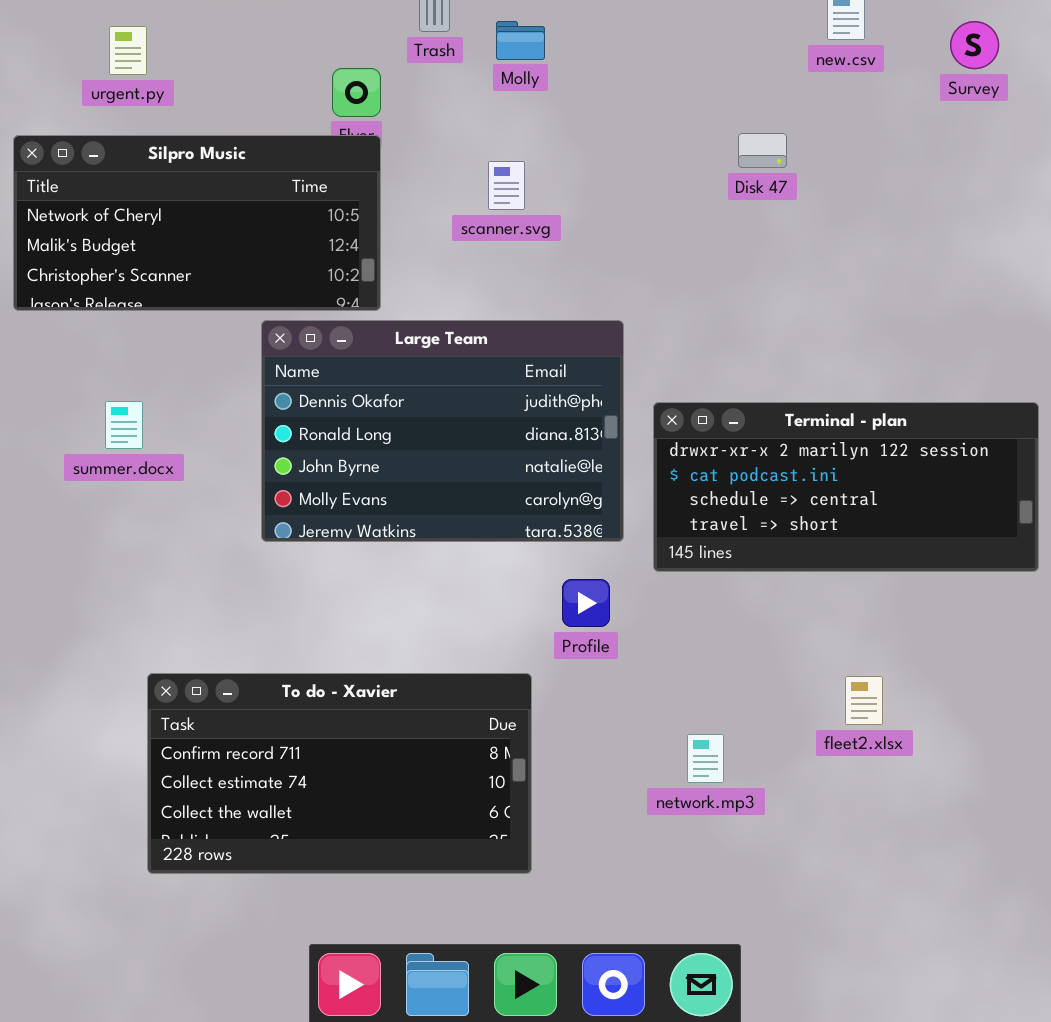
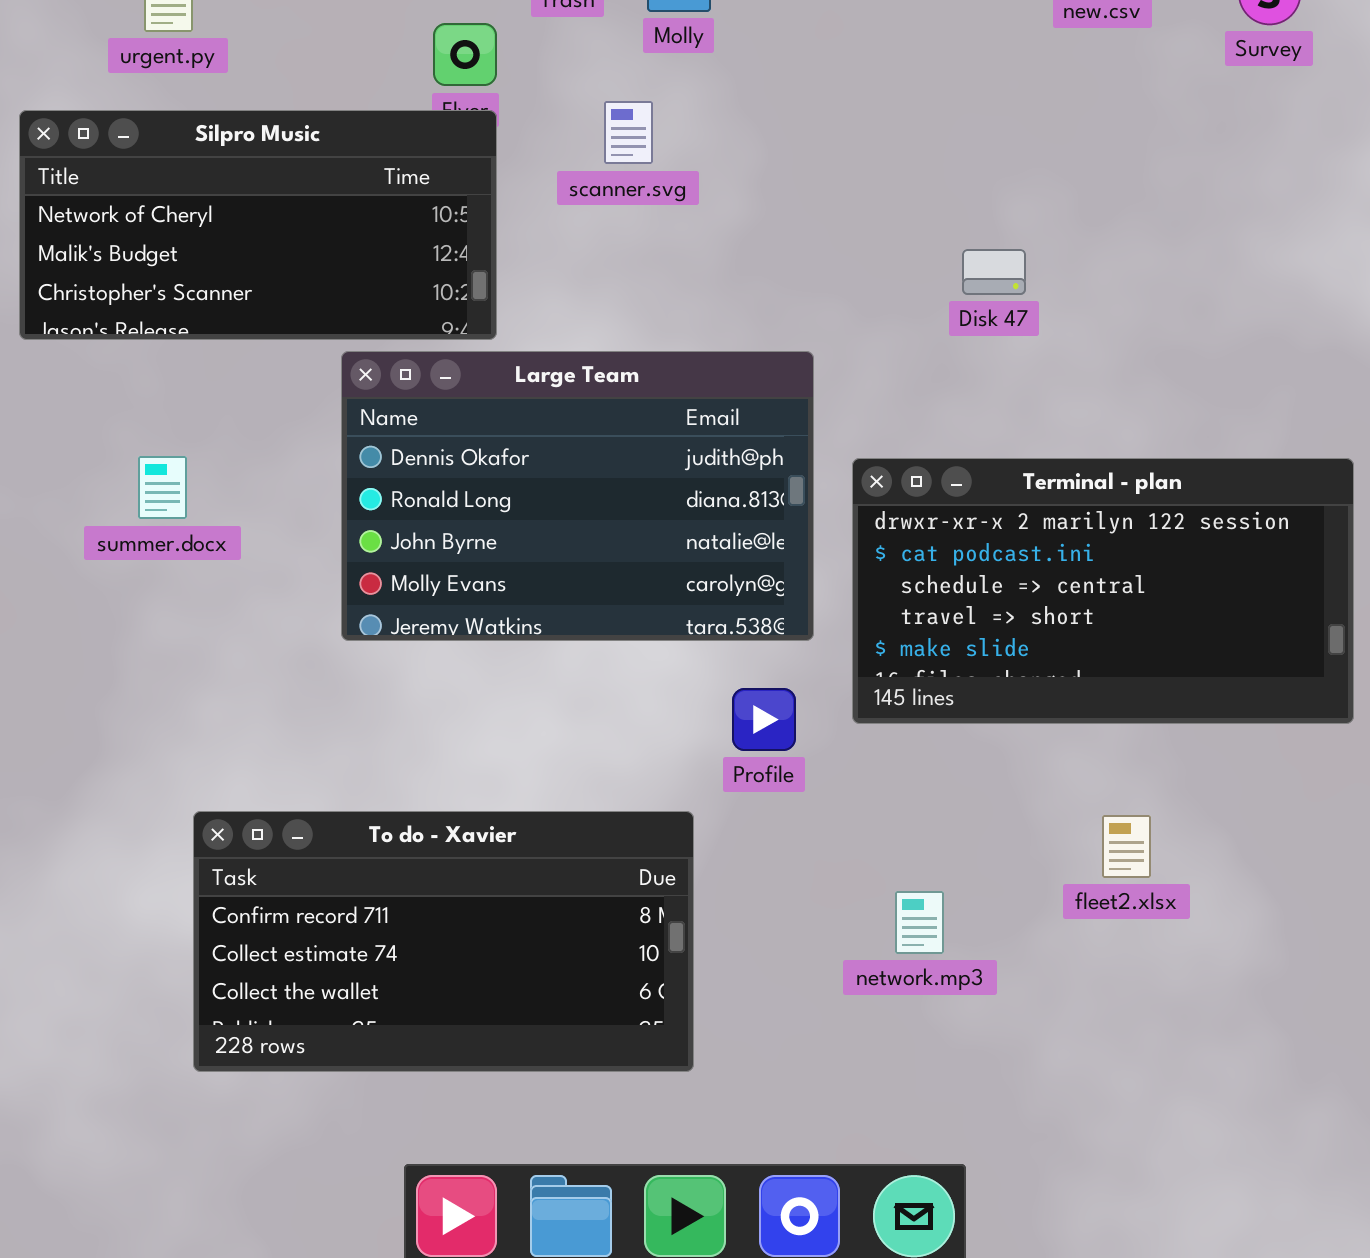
Disk 47: [738,133,787,168] -> [962,249,1026,295], moved
scanner.svg: [488,161,525,210] -> [604,101,653,164], moved
Terminal - plan: [653,402,1039,572] -> [852,458,1354,724], resized

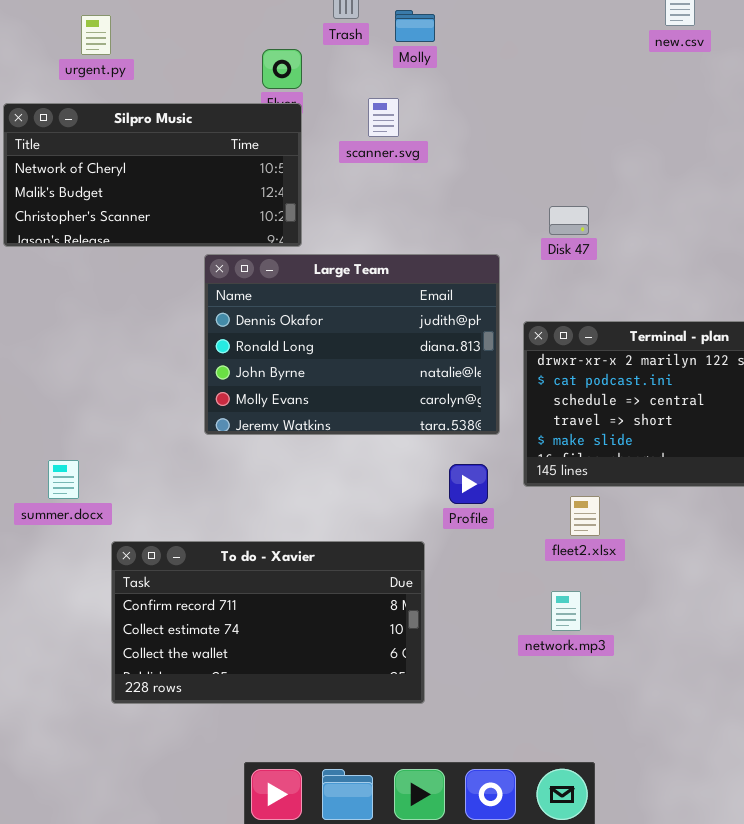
Disk 47: [962,249,1026,295] -> [549,206,589,235], moved
summer.docx: [138,456,187,519] -> [48,460,79,499], moved
fleet2.xlsx: [1102,815,1151,878] -> [570,496,600,536], moved

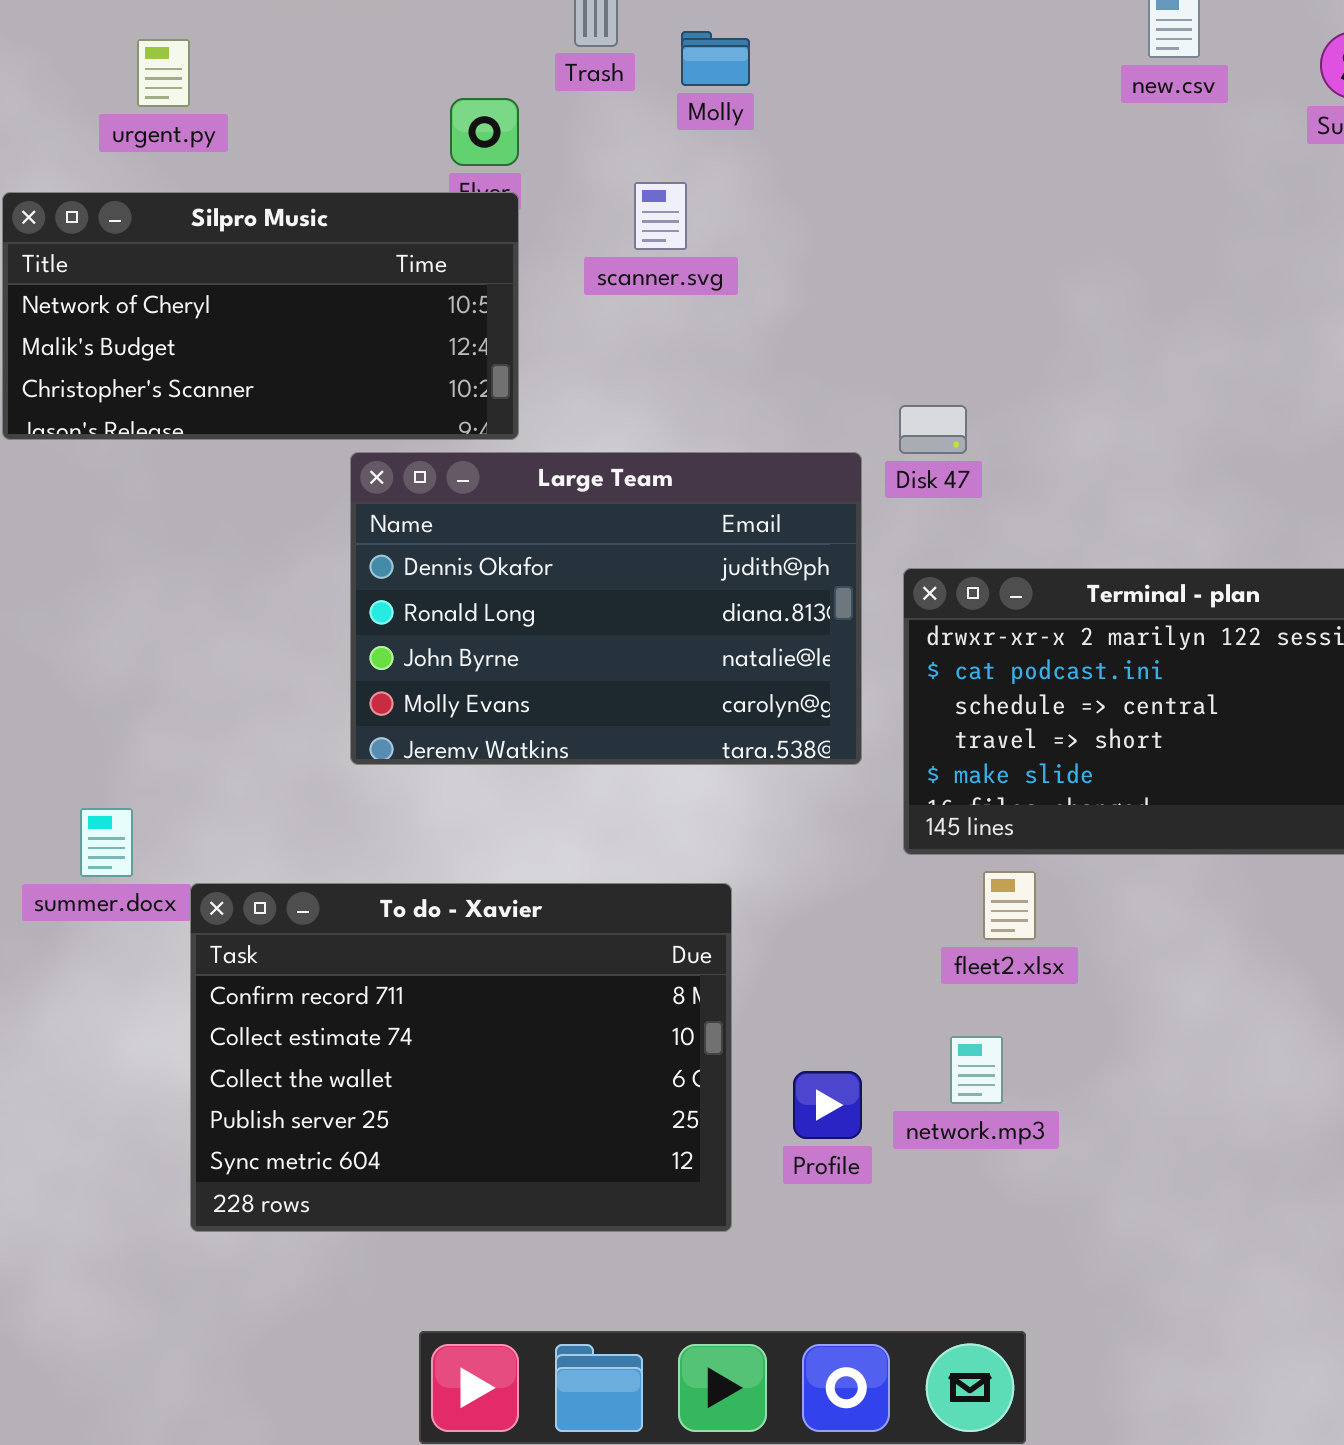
Disk 47: [549,206,589,235] -> [899,405,967,454], moved
Profile: [449,464,488,504] -> [793,1071,862,1139], moved
To do - Xavier: [111,541,425,704] -> [190,883,732,1232], resized

